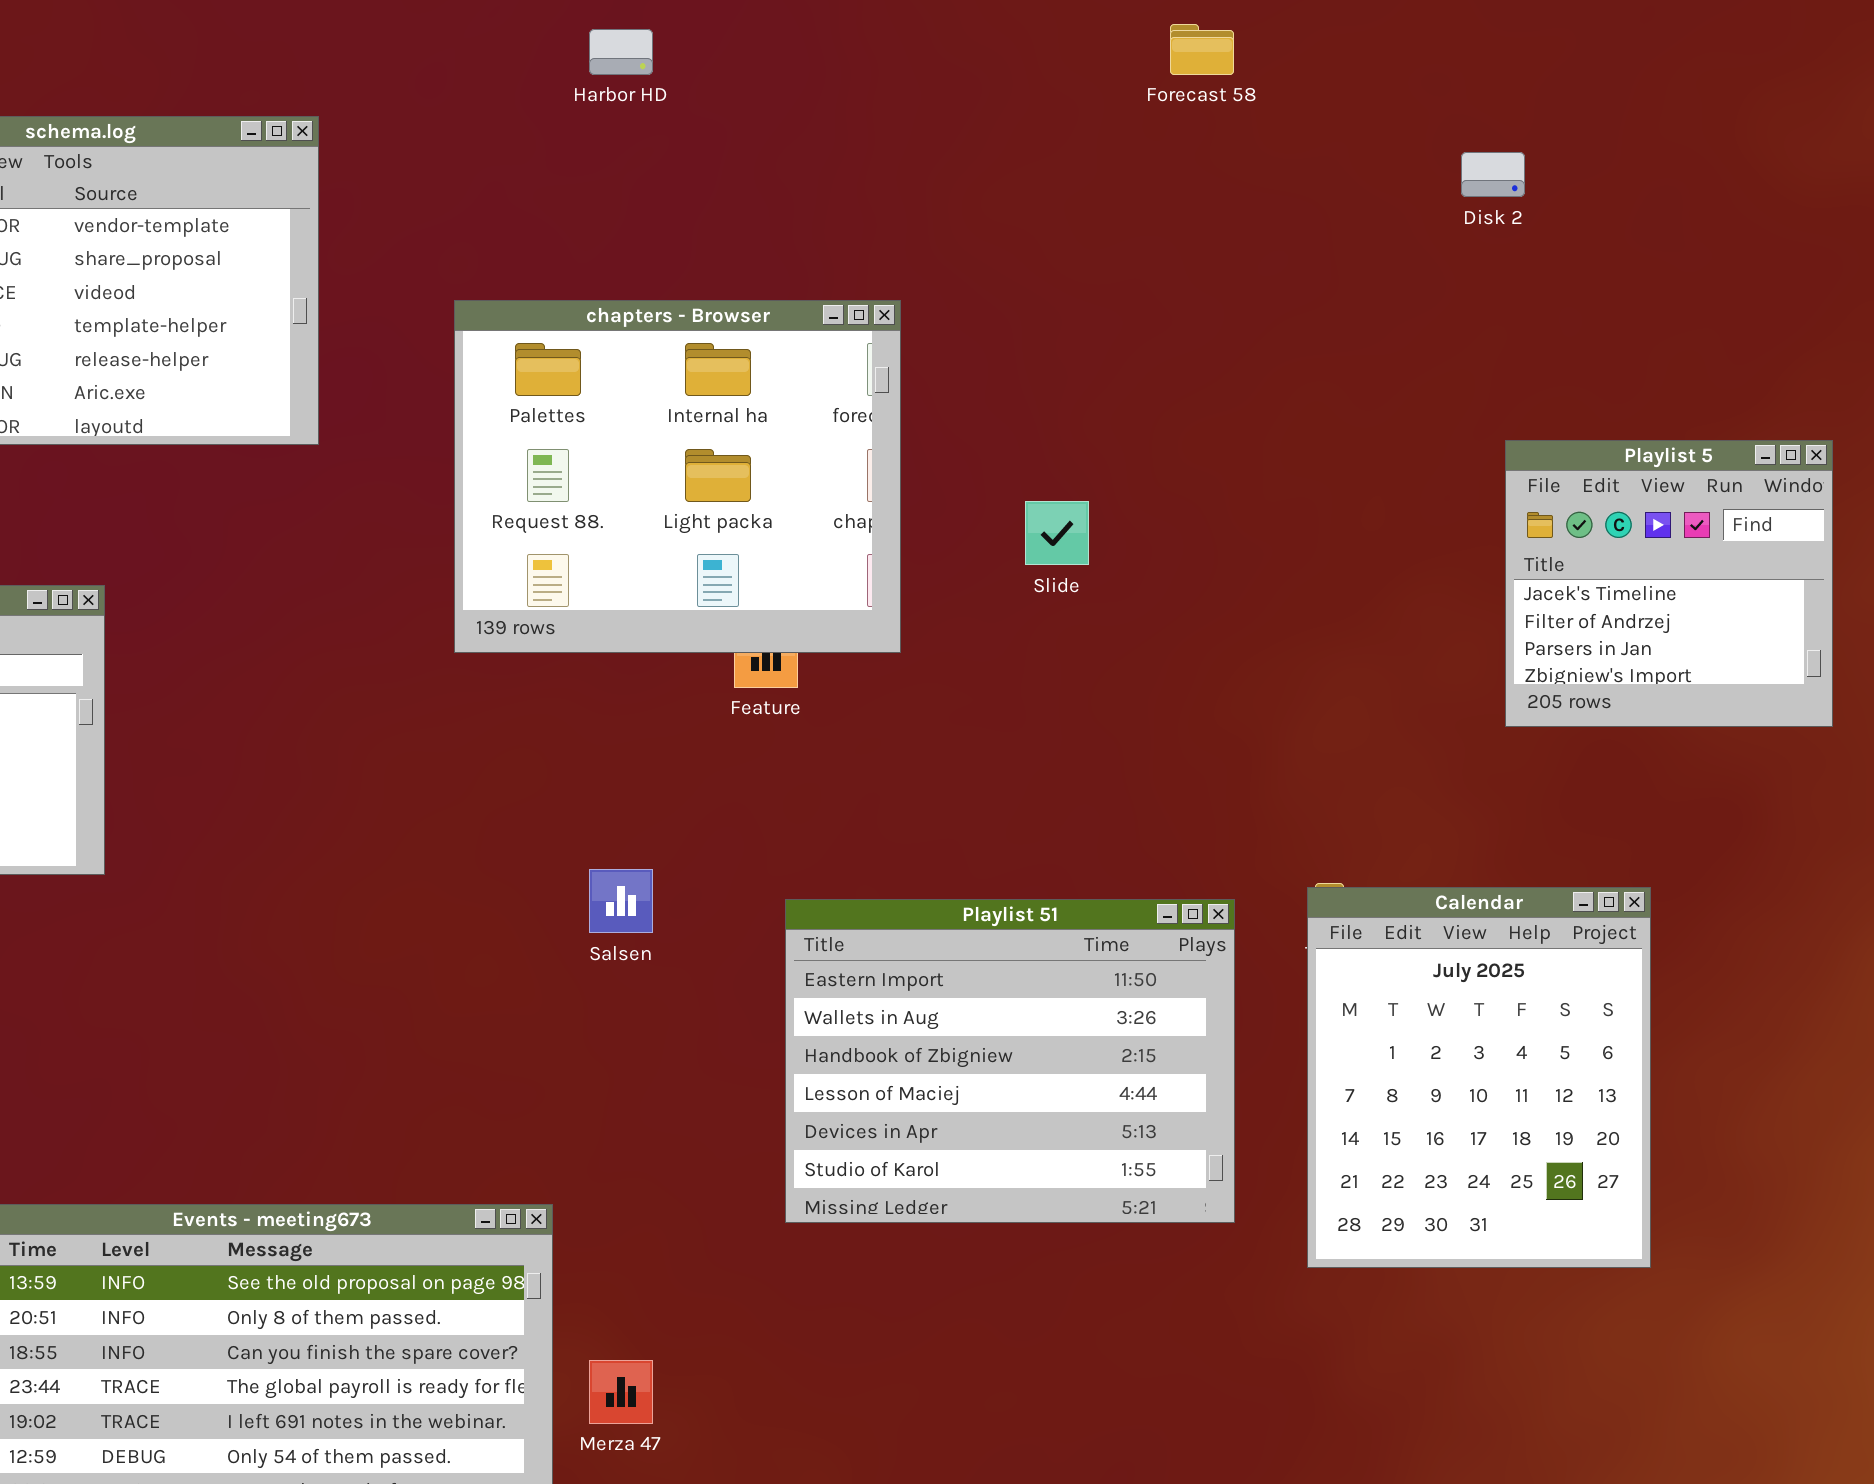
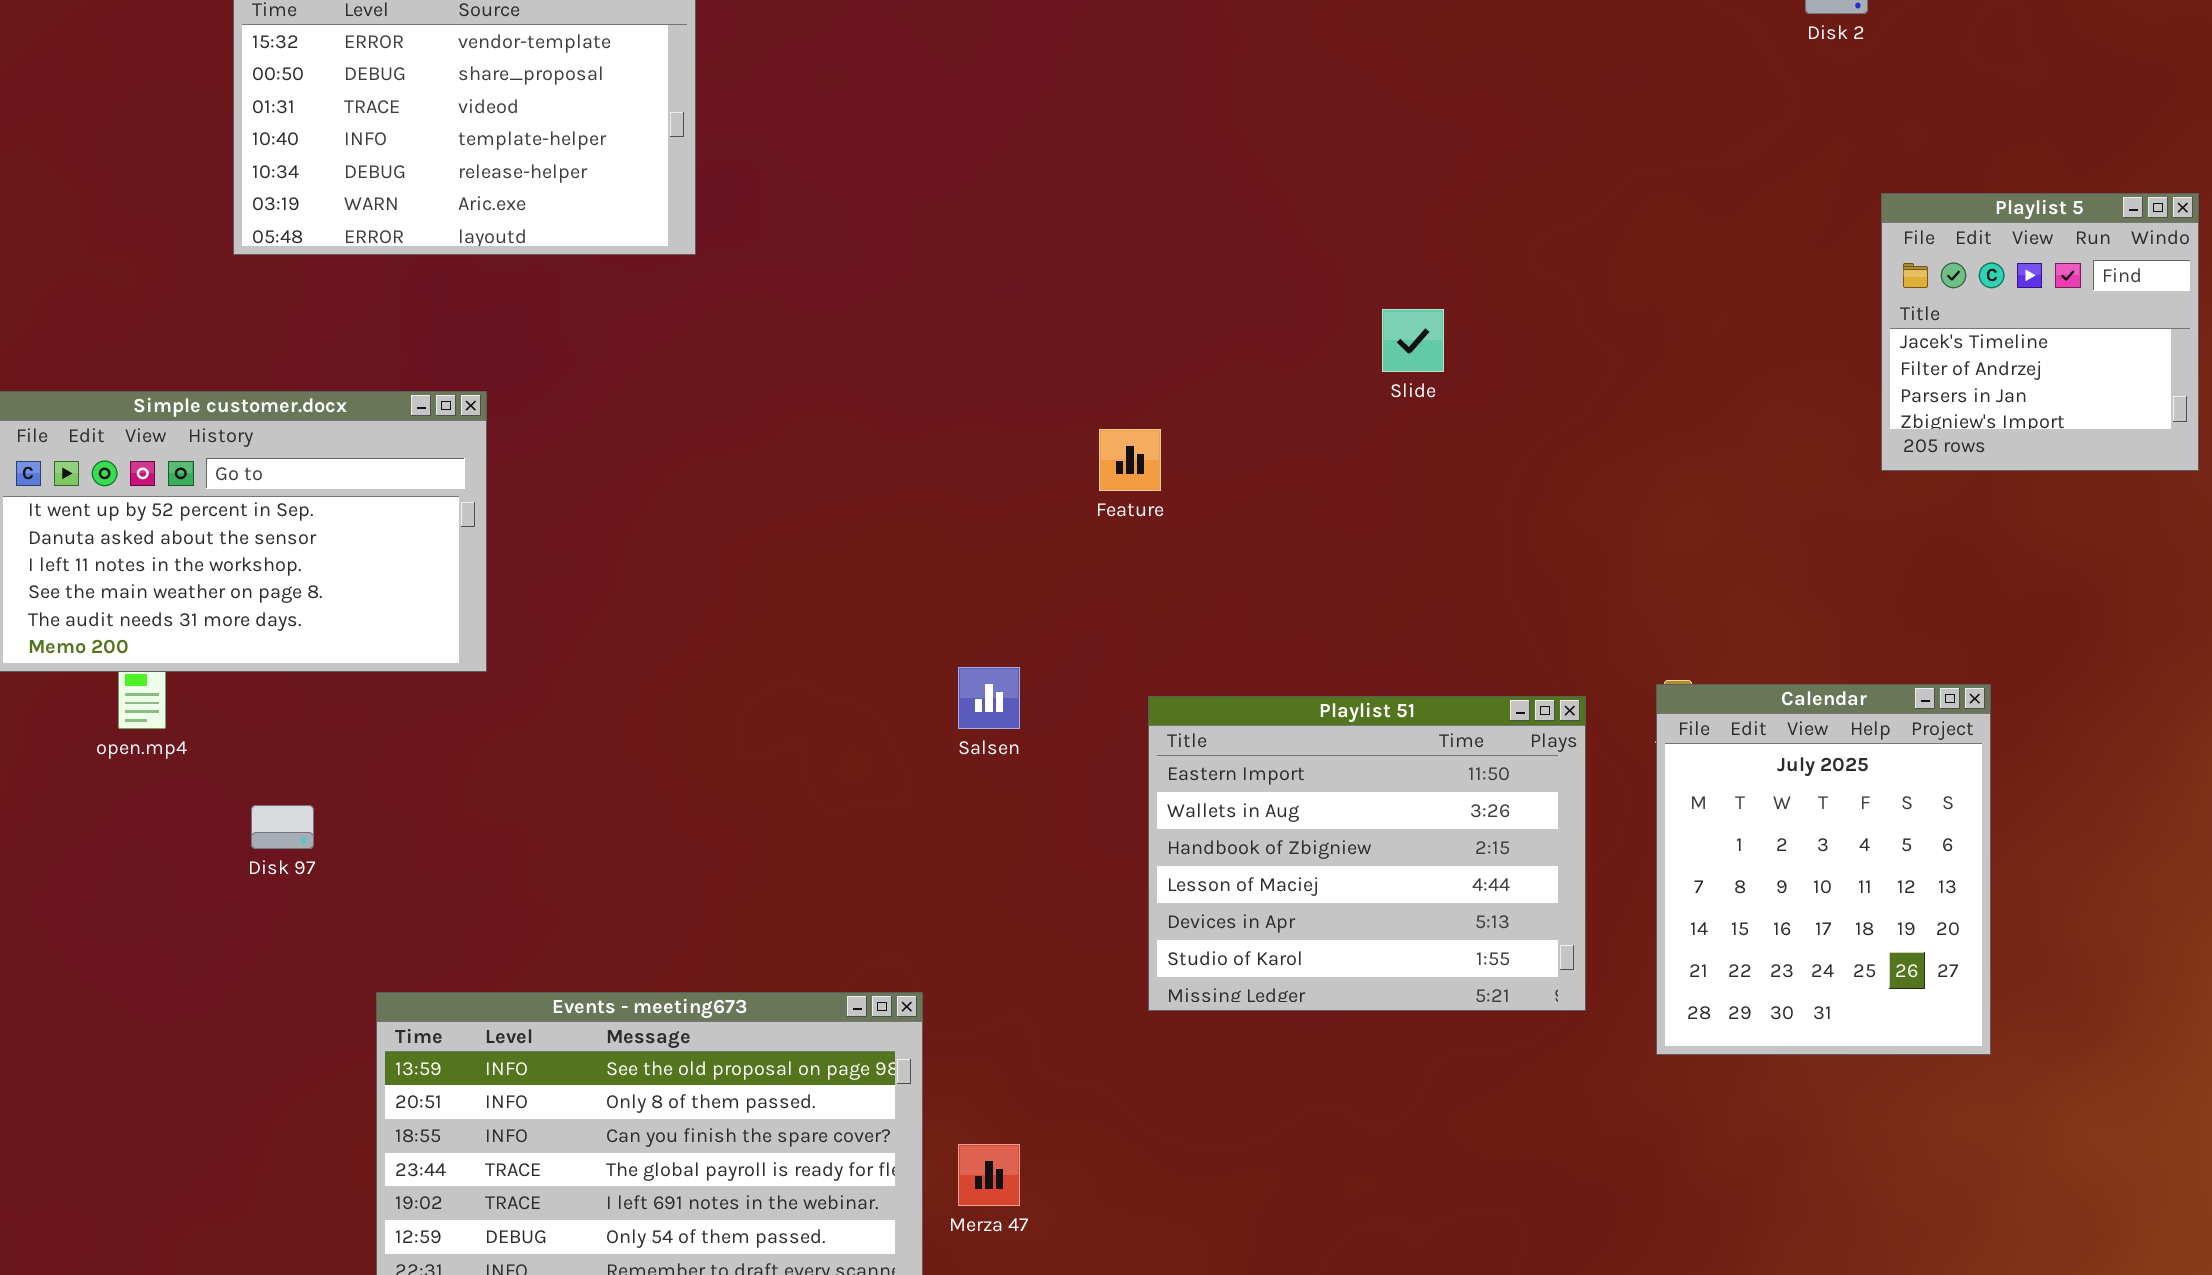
chapters - Browser: [454,300,901,653] -> none, closed
Playlist 5: [1505,440,1833,727] -> [1881,193,2199,471], moved

